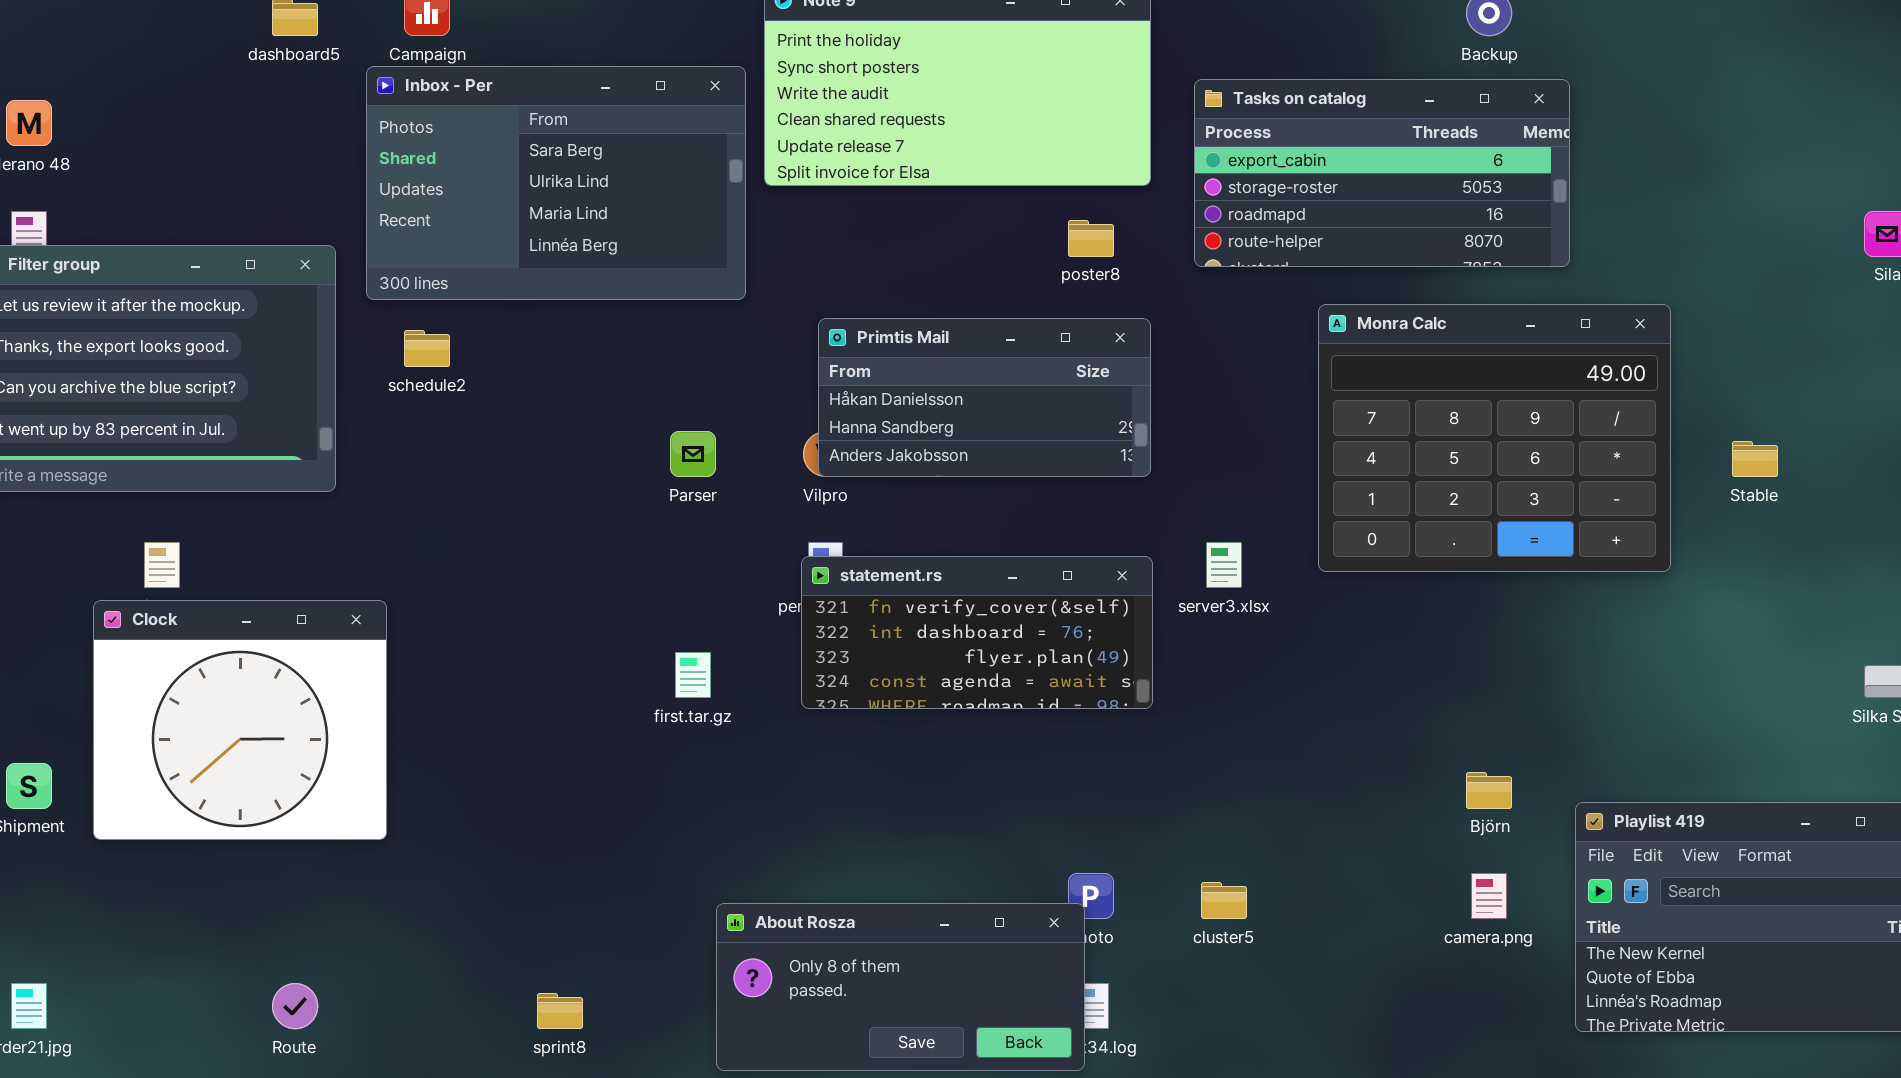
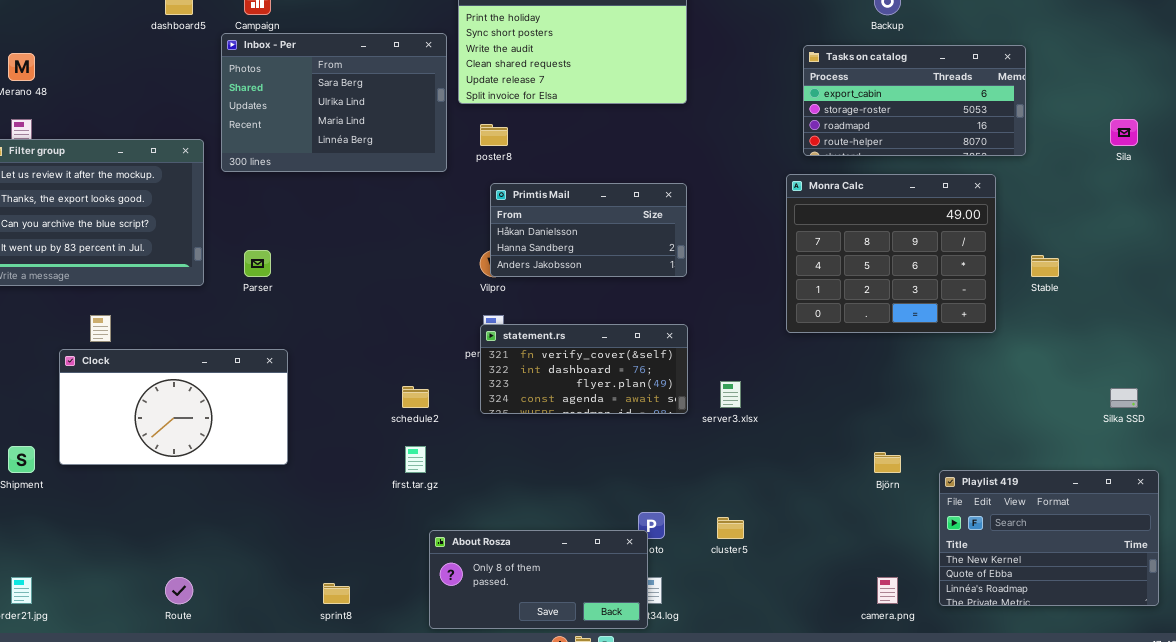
Tasks on catalog: [1194,79,1570,267] -> [803,45,1026,156], moved
poster8: [1068,220,1114,257] -> [480,124,508,146], moved
schedule2: [404,330,450,367] -> [402,386,429,408], moved
Parser: [670,431,716,477] -> [244,250,271,277], moved
server3.xlsx: [1206,542,1242,588] -> [720,381,741,408], moved
Clock: [93,600,387,840] -> [59,349,288,465], resized
first.tar.gz: [675,652,711,698] -> [405,446,426,473], moved
camera.png: [1471,873,1507,919] -> [877,577,898,604], moved

